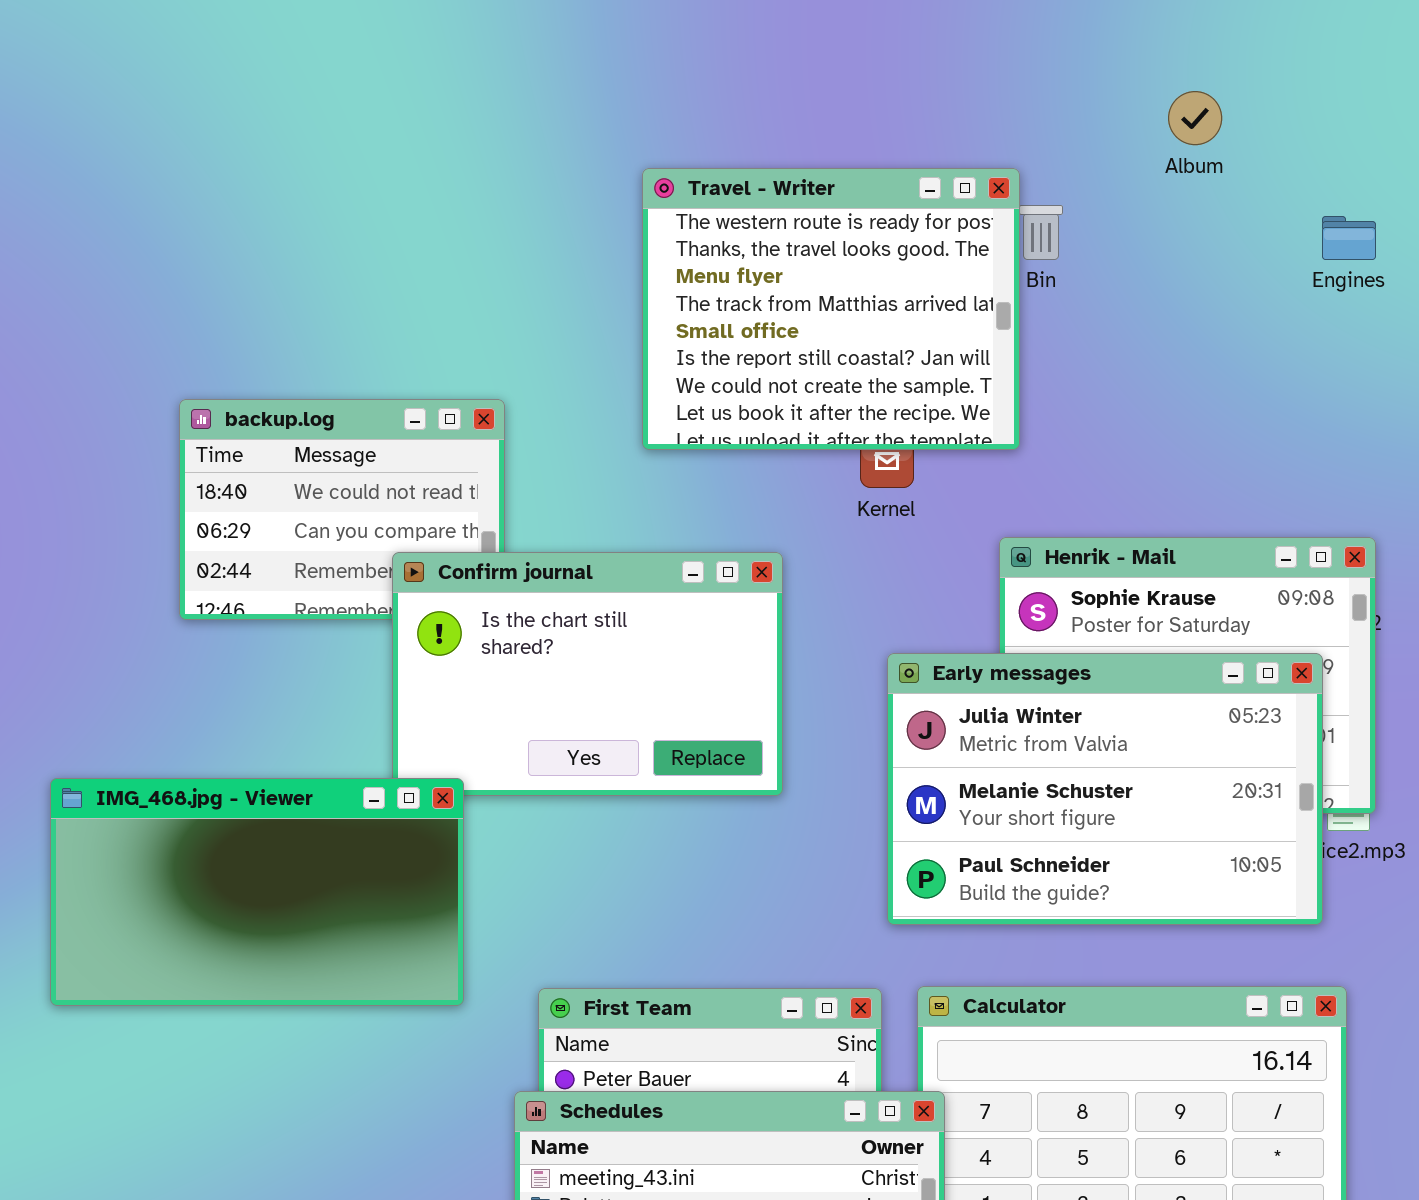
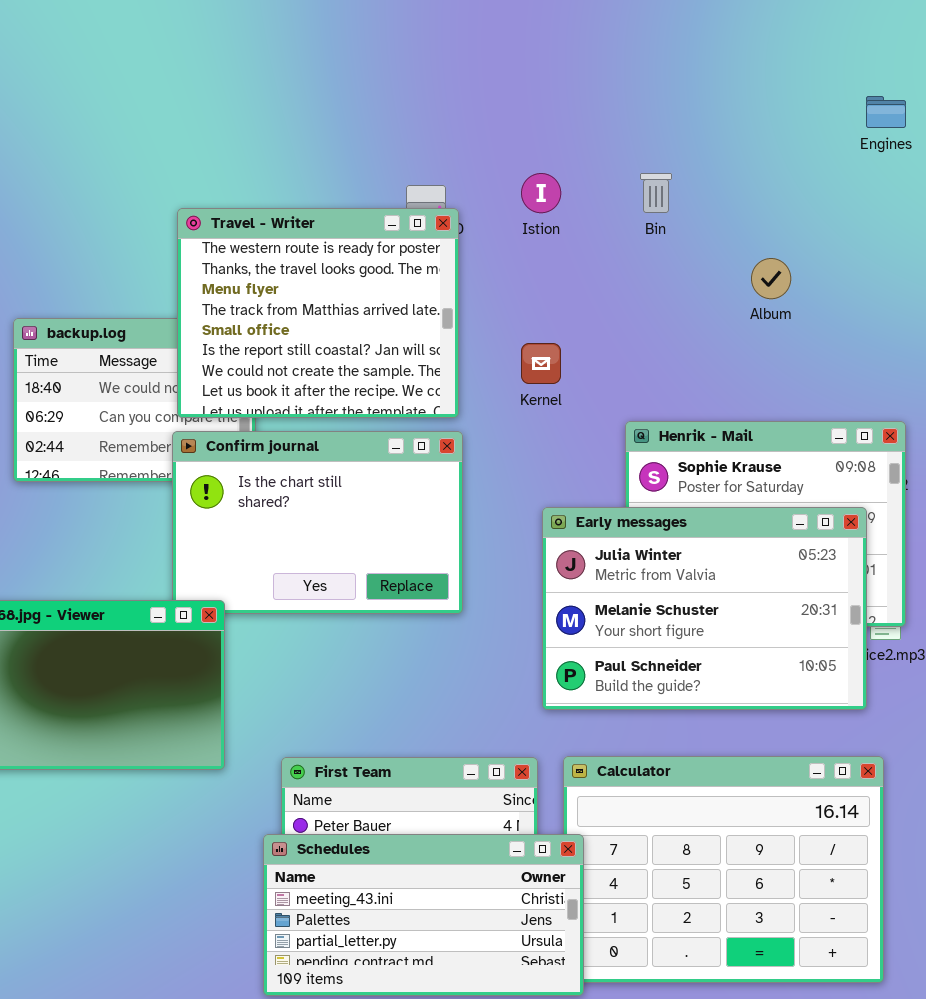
Album: [1168,91,1222,145] -> [751,258,791,299], moved
Travel - Writer: [642,168,1020,450] -> [177,208,459,418], moved
Engines: [1322,216,1376,260] -> [866,96,906,128], moved

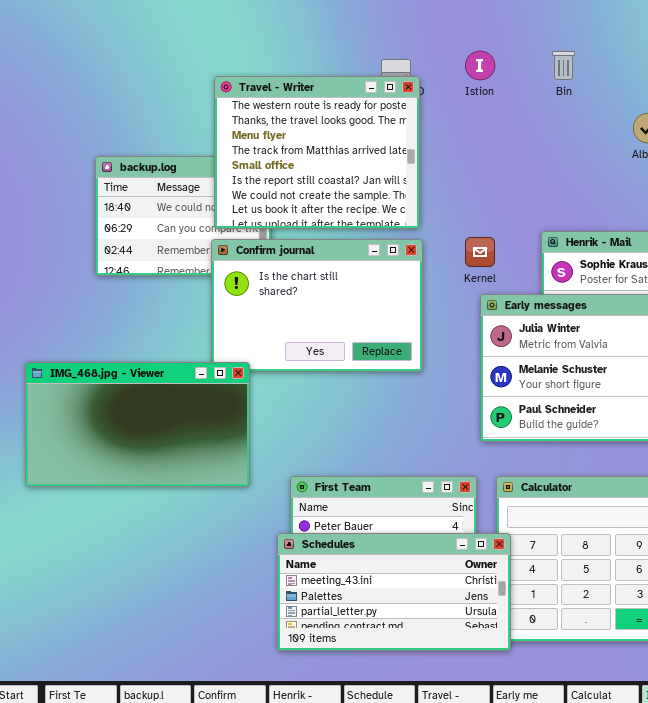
Kernel: [521,343,561,384] -> [465,237,495,267], moved

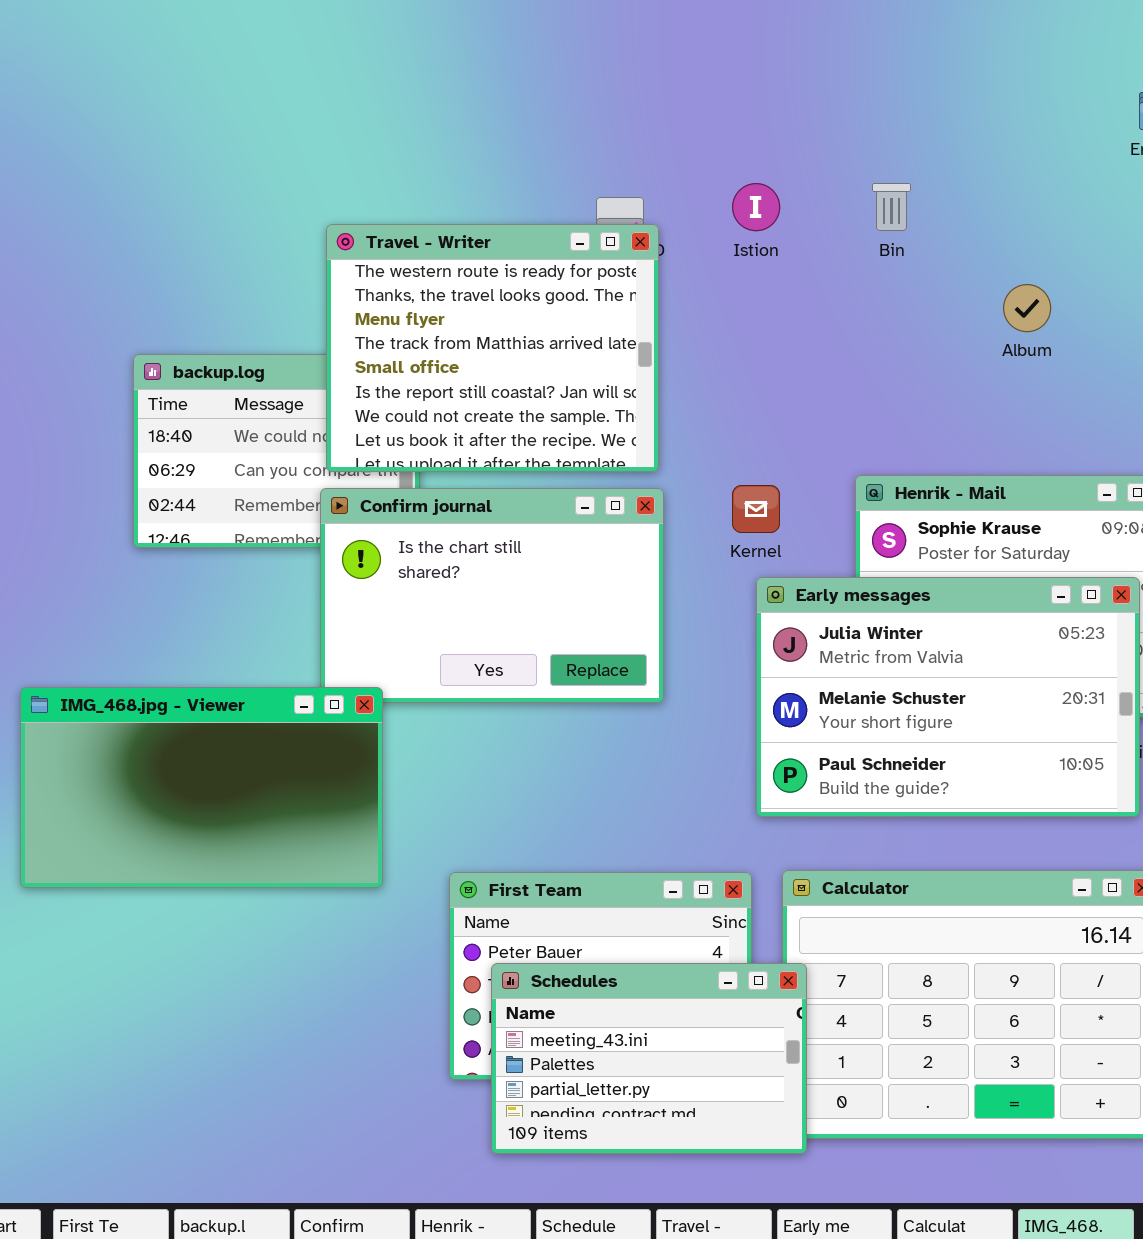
Schedules: [277,533,511,651] -> [491,963,807,1154], resized

